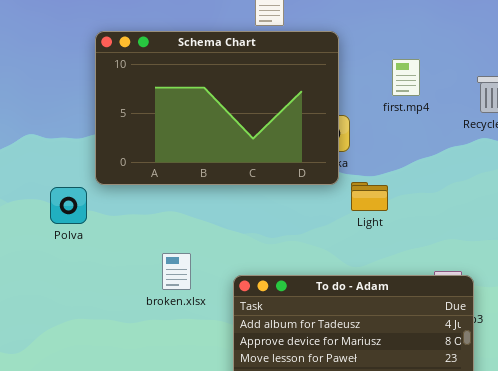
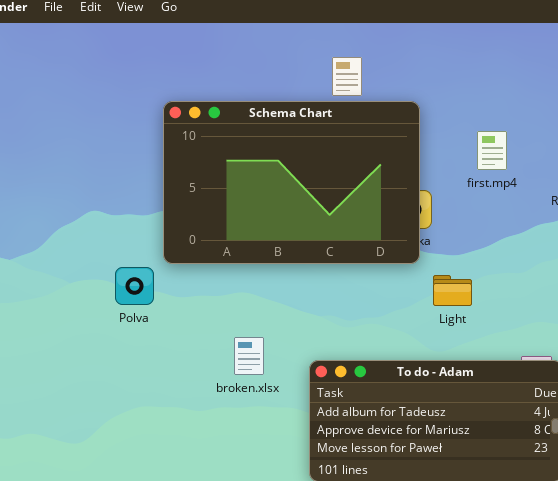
Light: [351,182,388,211] -> [433,275,472,306], moved

